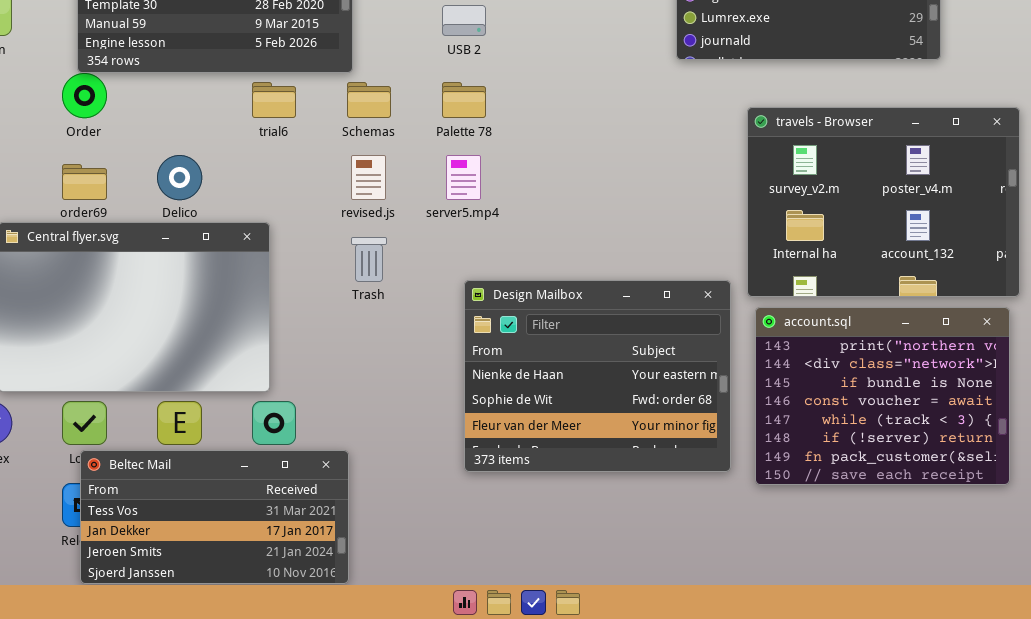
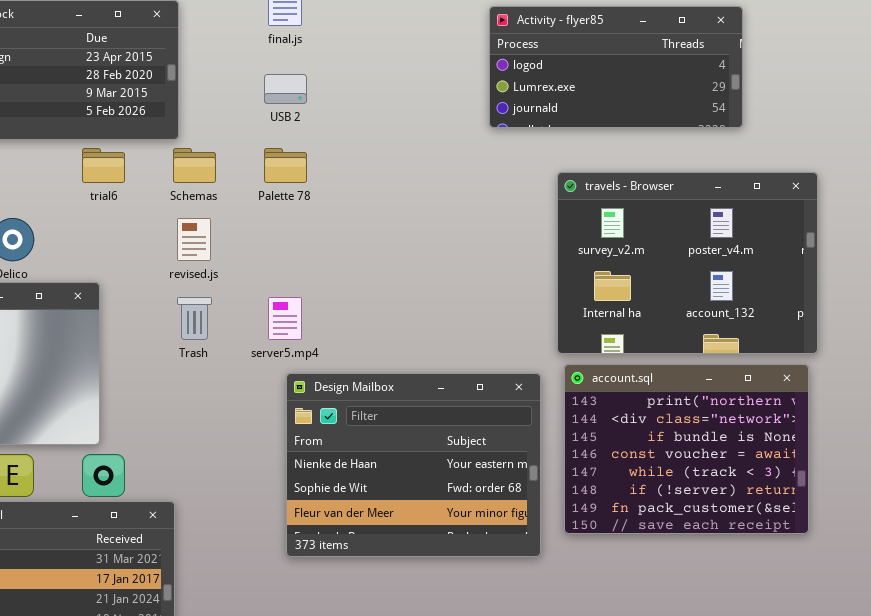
server5.mp4: [446,155,481,200] -> [268,297,302,340], moved
Design Mailbox: [464,280,731,472] -> [286,373,541,557], moved

